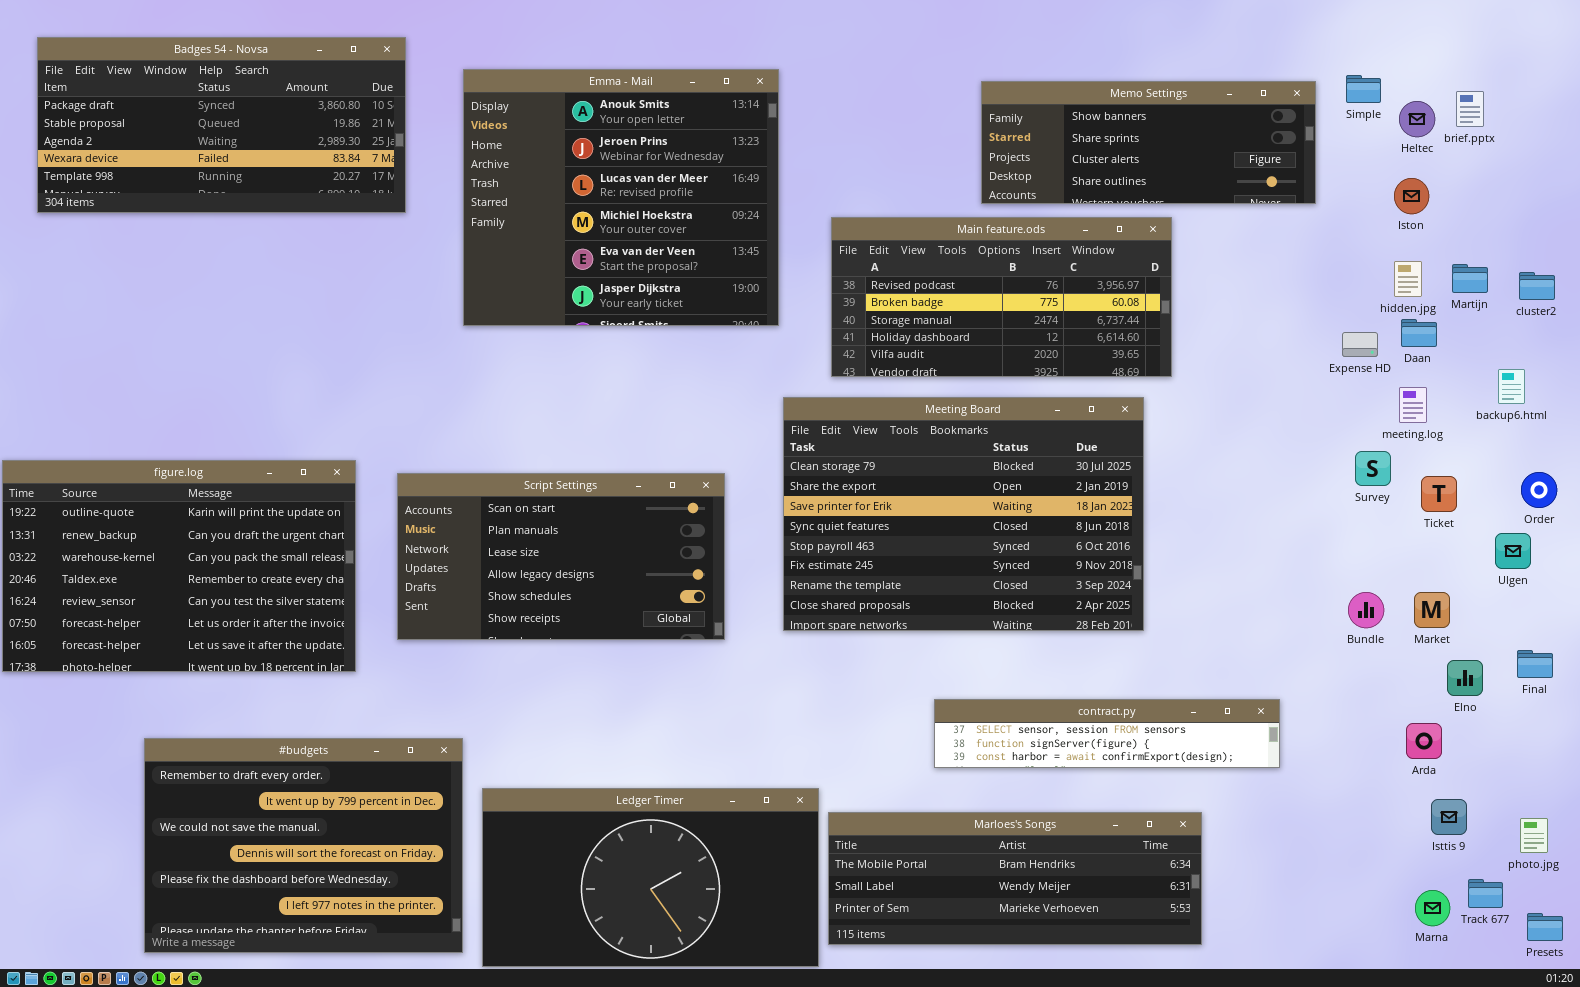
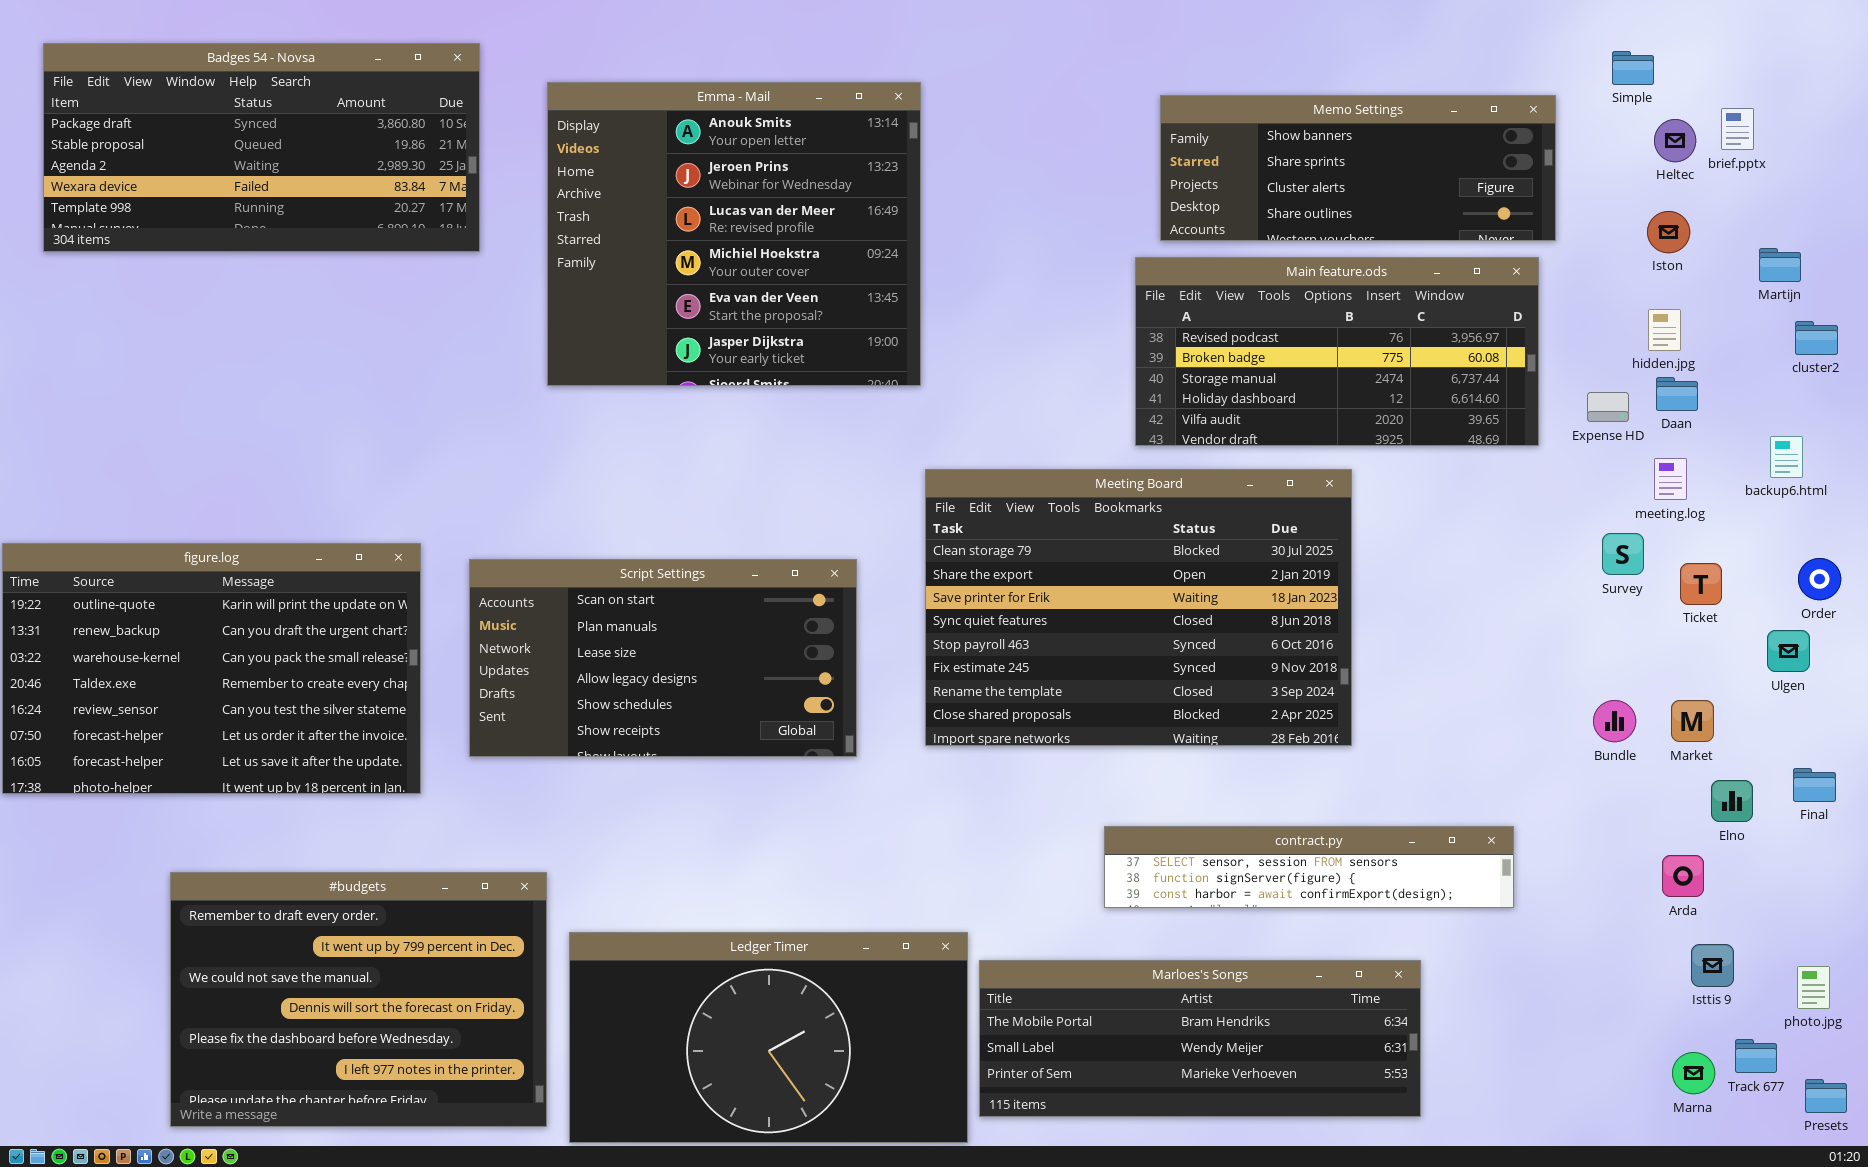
Simple: [1346,75,1381,103] -> [1612,51,1654,85], moved
Main feature.ods: [831,217,1172,377] -> [1135,257,1539,446], moved
Martijn: [1452,264,1488,293] -> [1759,248,1801,282], moved

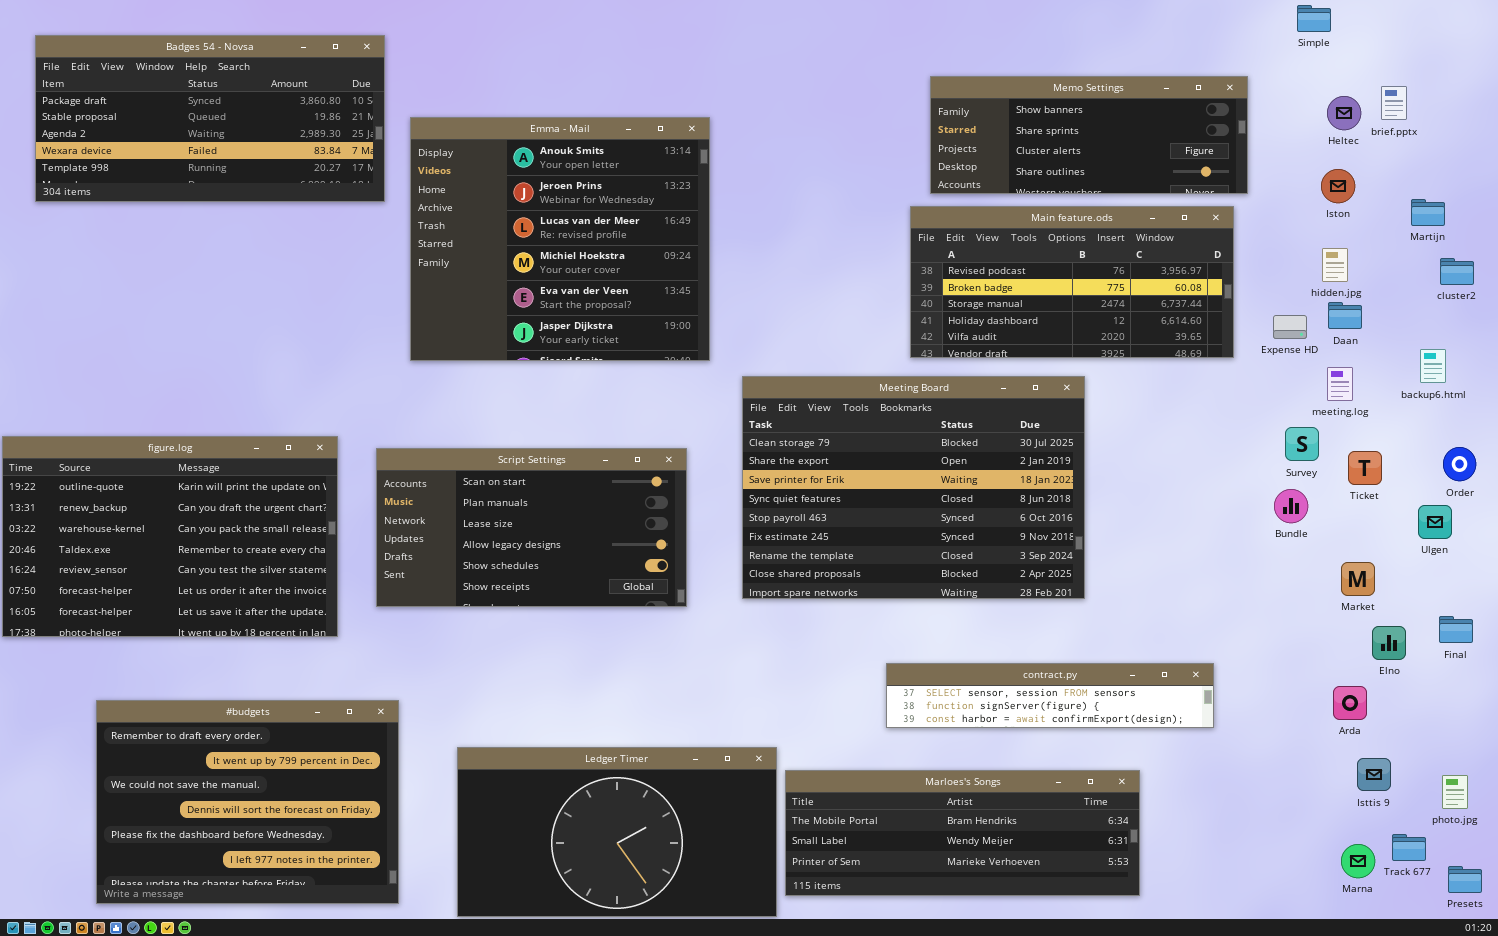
Simple: [1612,51,1654,85] -> [1297,5,1331,32], moved
Emma - Mail: [547,82,921,386] -> [410,117,710,361], moved
Bundle: [1593,700,1636,742] -> [1274,489,1308,523], moved
#budgets: [170,872,547,1127] -> [96,700,399,904], moved

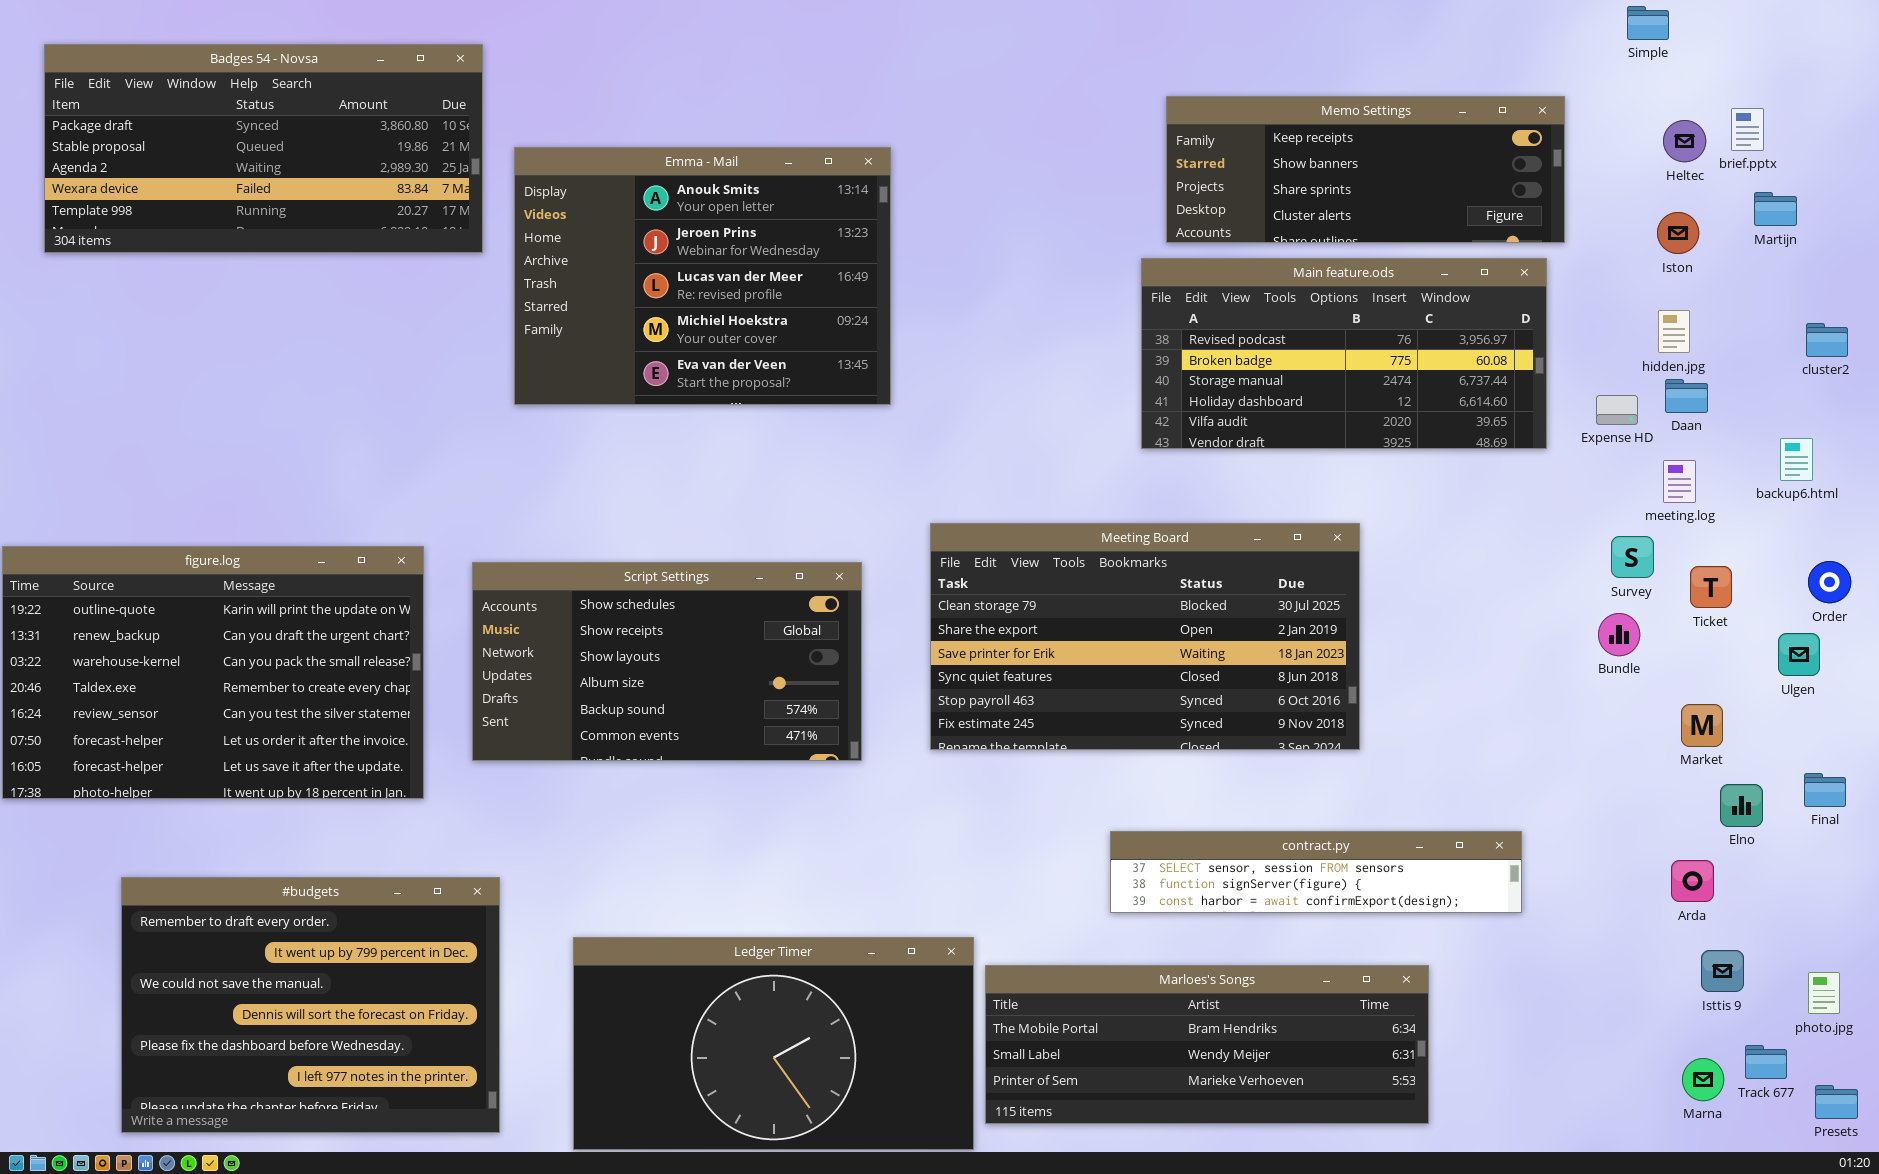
Memo Settings: [930,76,1248,194] -> [1166,96,1565,243], scrolled up 1 row
Emma - Mail: [410,117,710,361] -> [514,147,891,405], resized
Martijn: [1411,199,1445,226] -> [1754,192,1797,226], moved
Meeting Board: [742,376,1085,599] -> [930,523,1360,750], resized
Script Settings: [376,448,687,607] -> [472,562,862,761], scrolled down 4 rows

